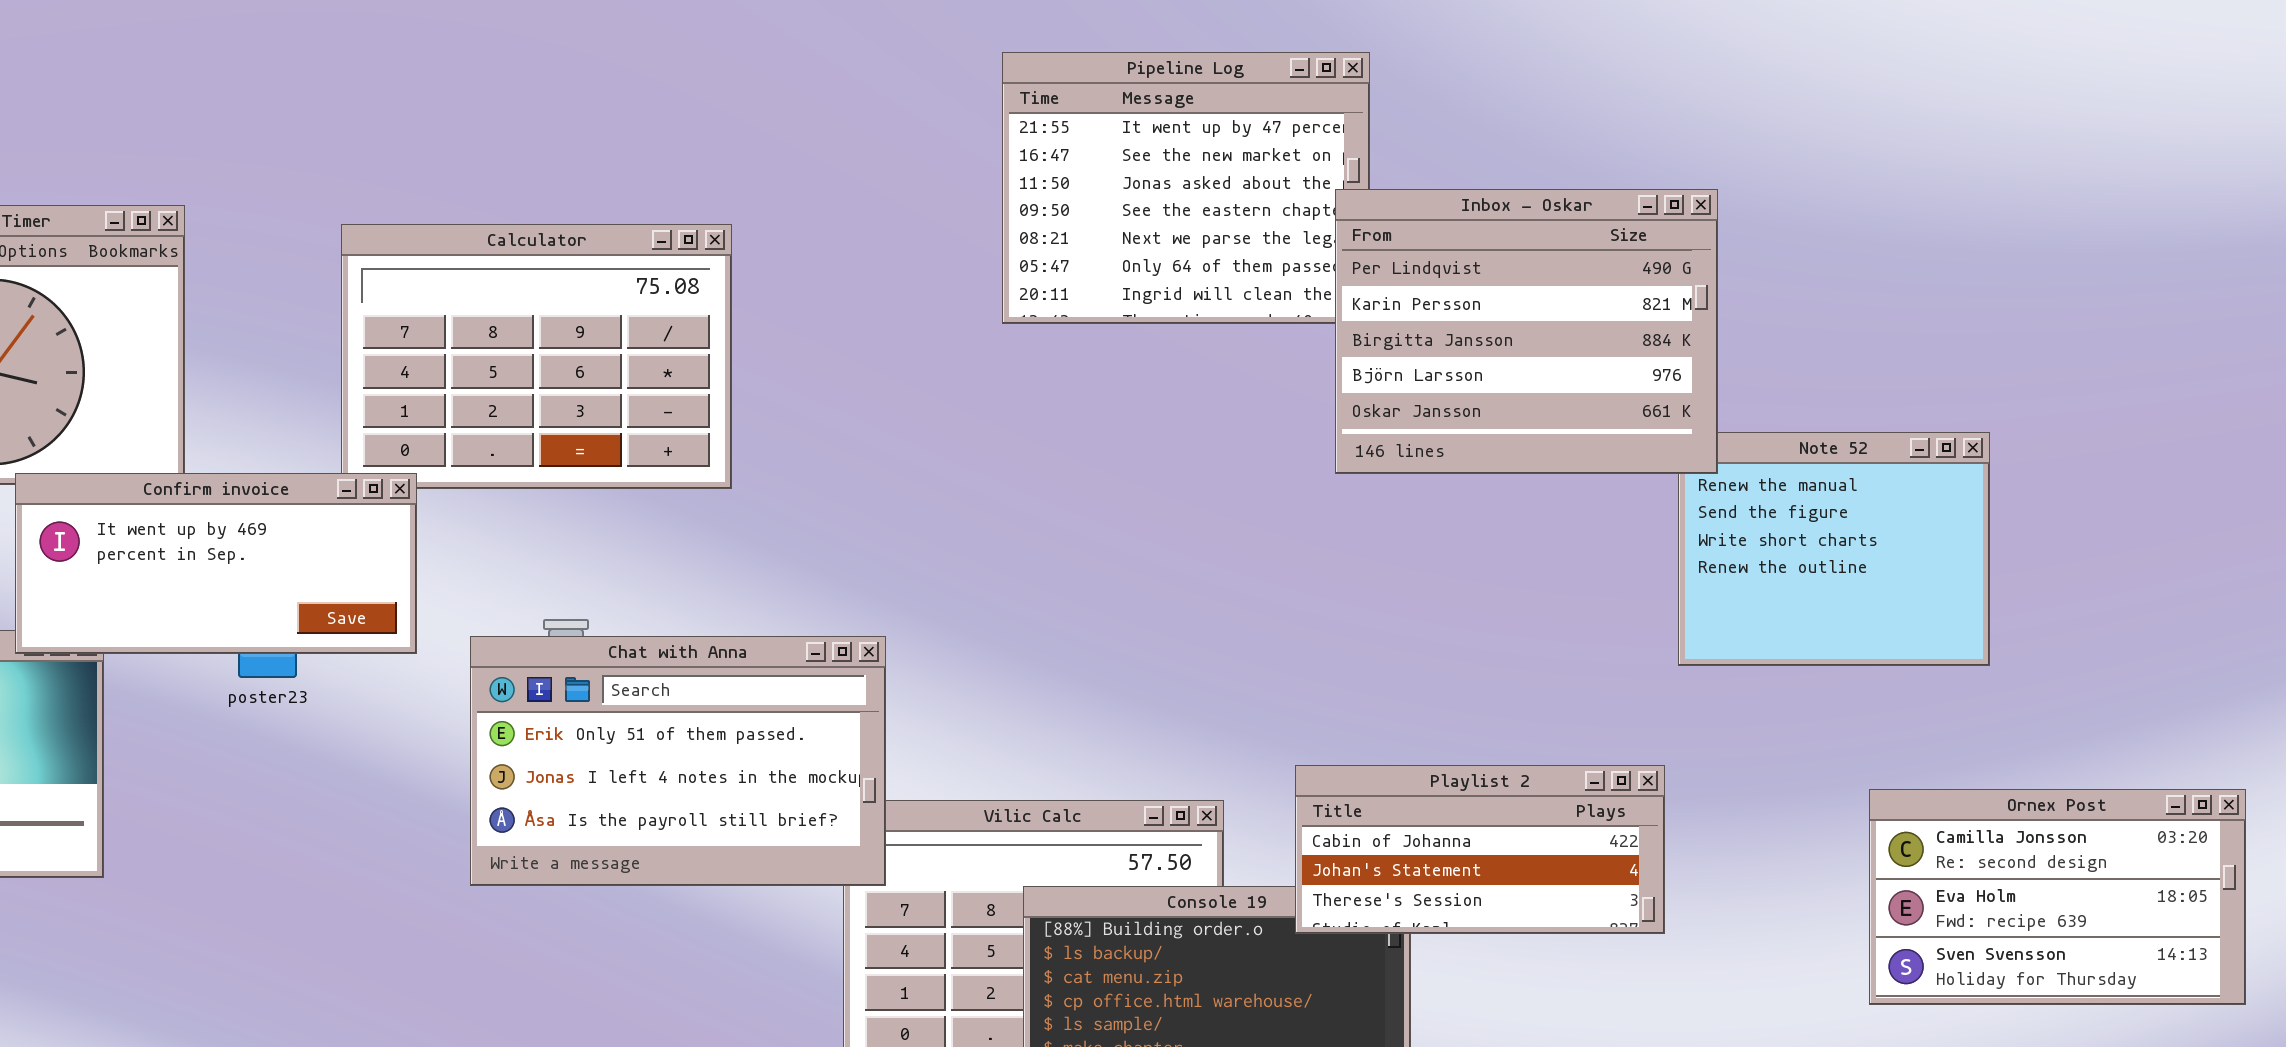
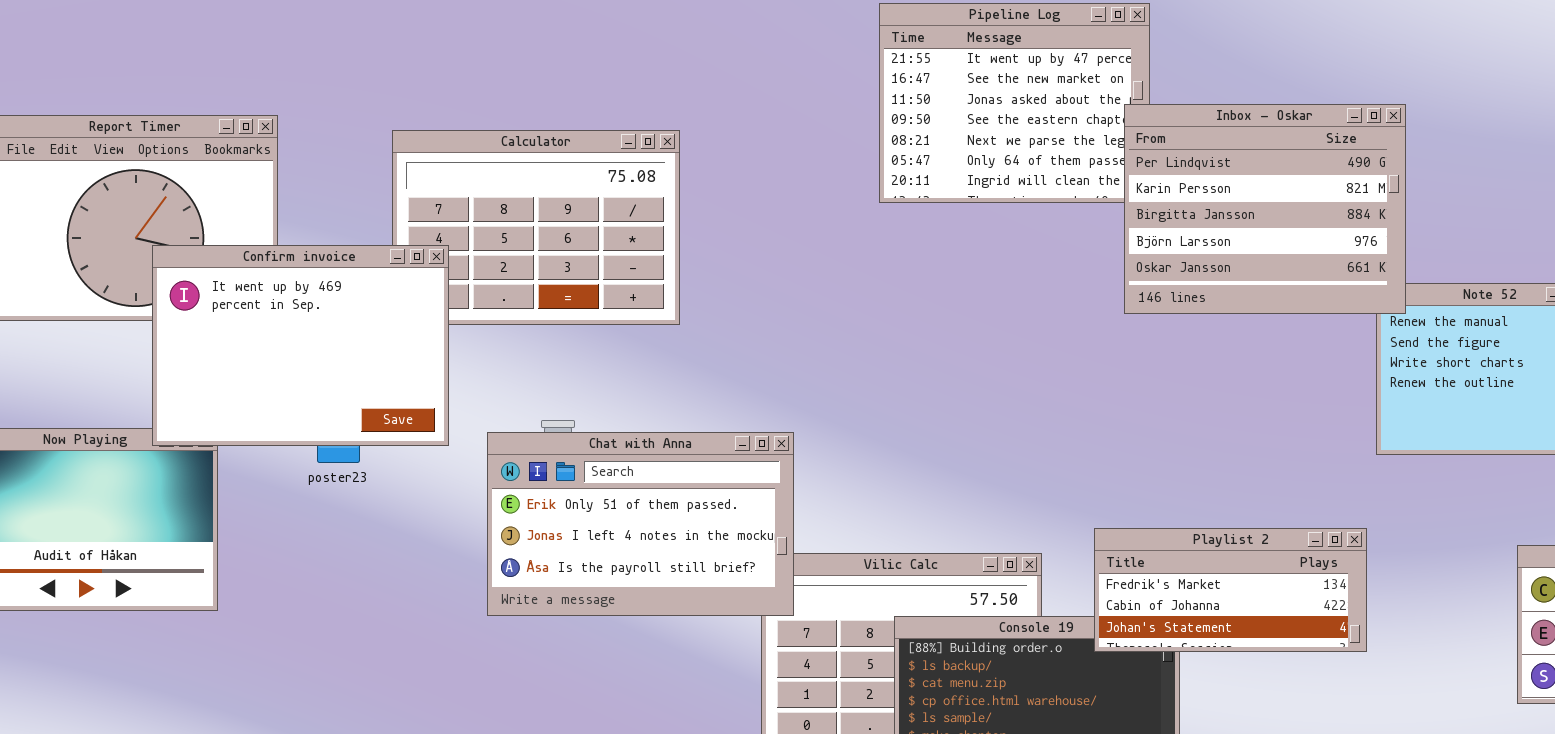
Confirm invoice: [15,473,417,654] -> [152,245,449,446], resized
Playlist 2: [1295,765,1665,934] -> [1094,528,1367,652], scrolled up 1 row

